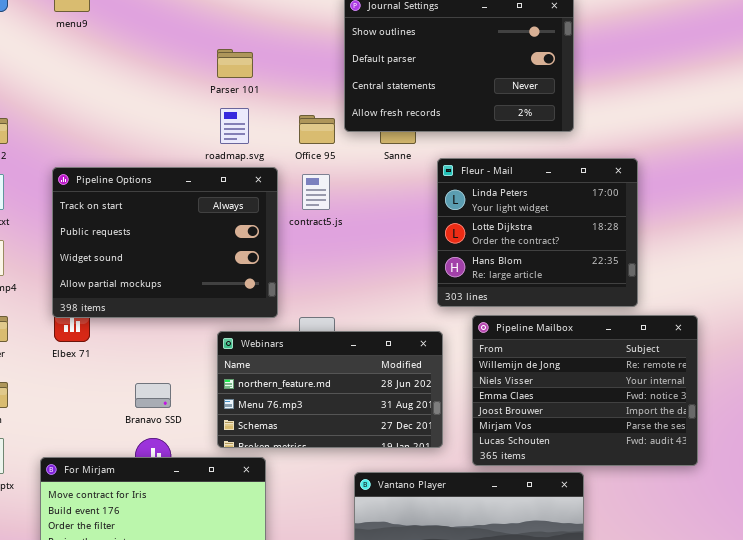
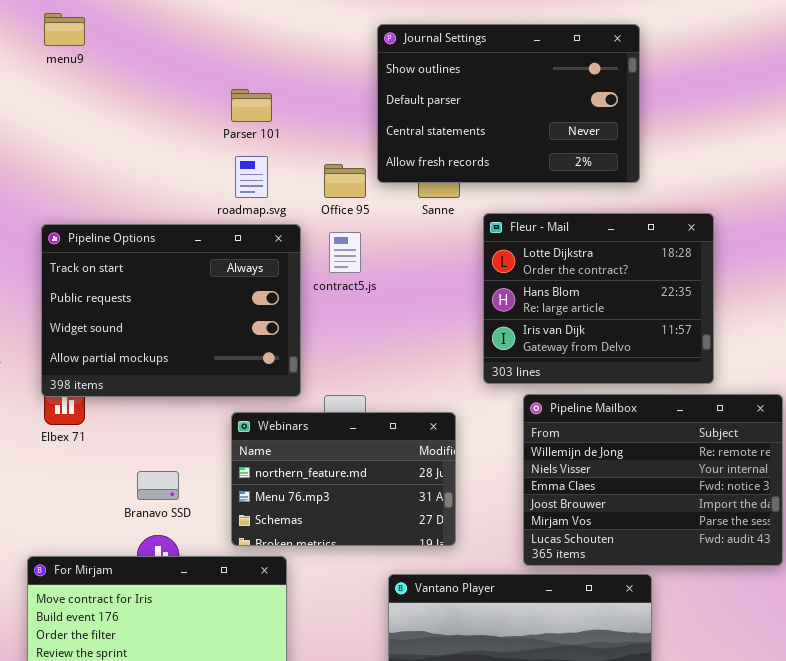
Fleur - Mail: [437,158,638,307] -> [483,213,714,384], scrolled down 1 row
Webinars: [217,331,443,448] -> [231,412,456,546], resized

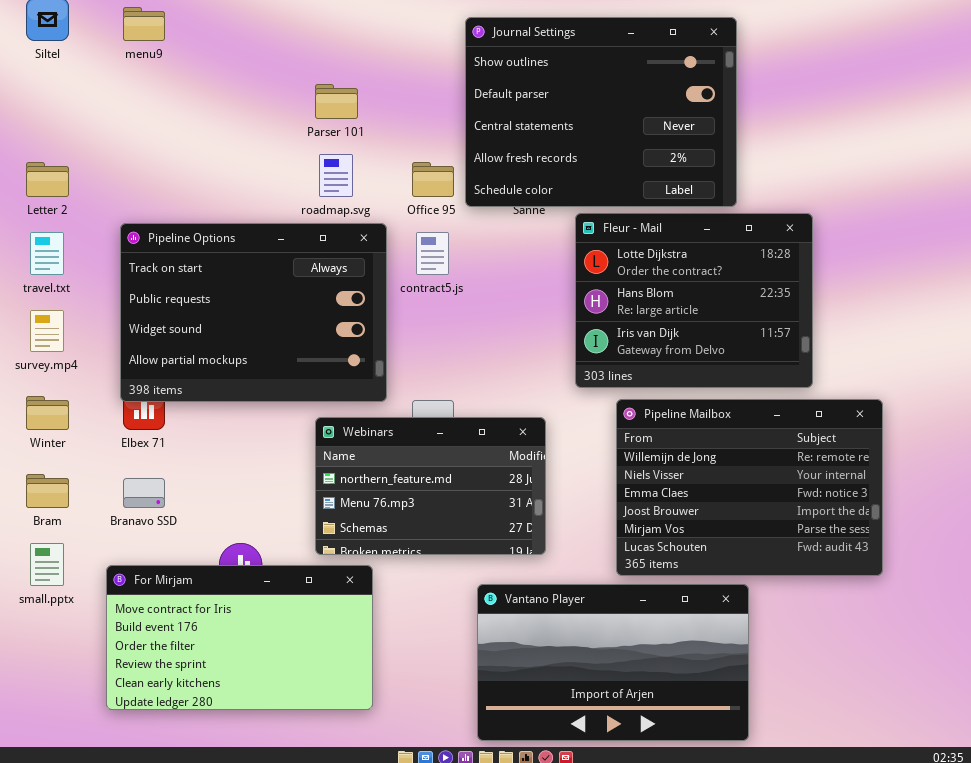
Journal Settings: [377,24,640,183] -> [465,17,737,207], resized
Branavo SSD: [137,471,179,500] -> [123,478,165,508], moved

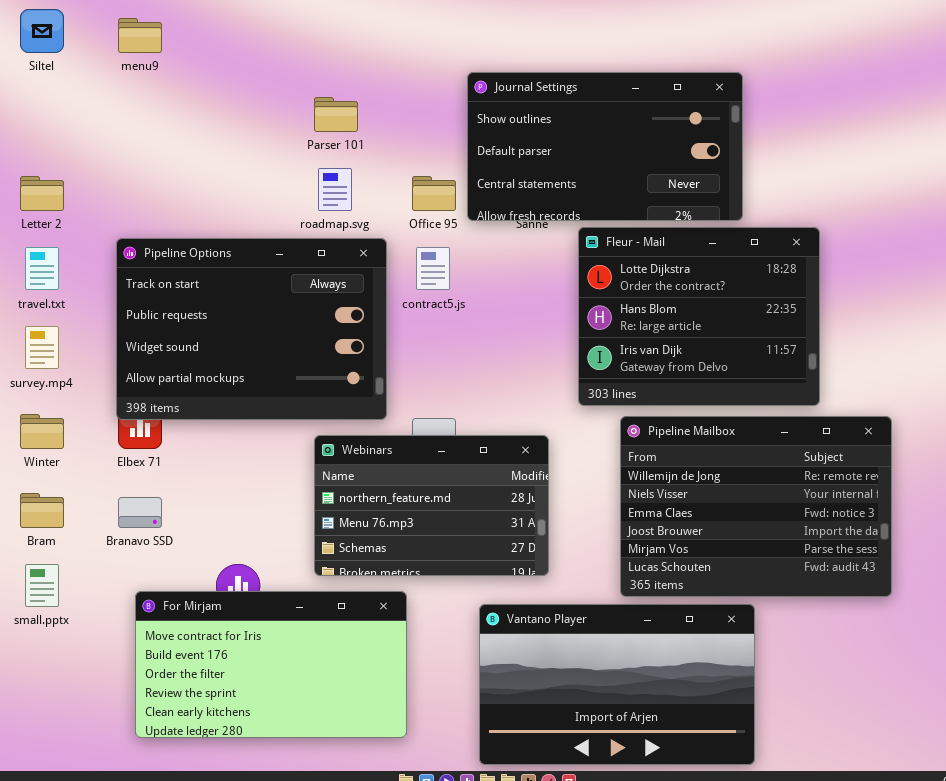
Journal Settings: [465,17,737,207] -> [467,72,743,221], resized
For Mirjam: [106,565,373,710] -> [135,591,407,738], moved

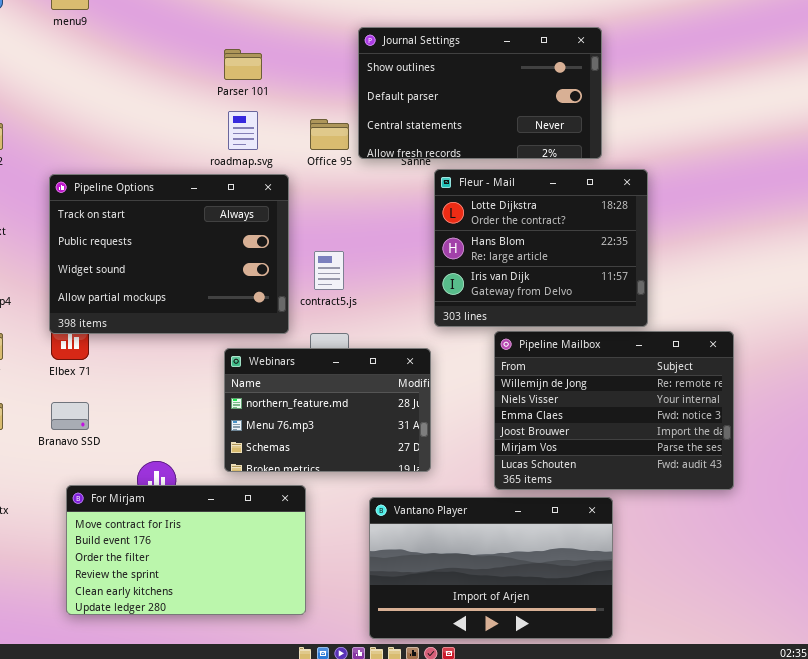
Fleur - Mail: [578,227,820,406] -> [434,169,648,327], moved
contract5.js: [416,247,450,290] -> [314,251,344,290], moved

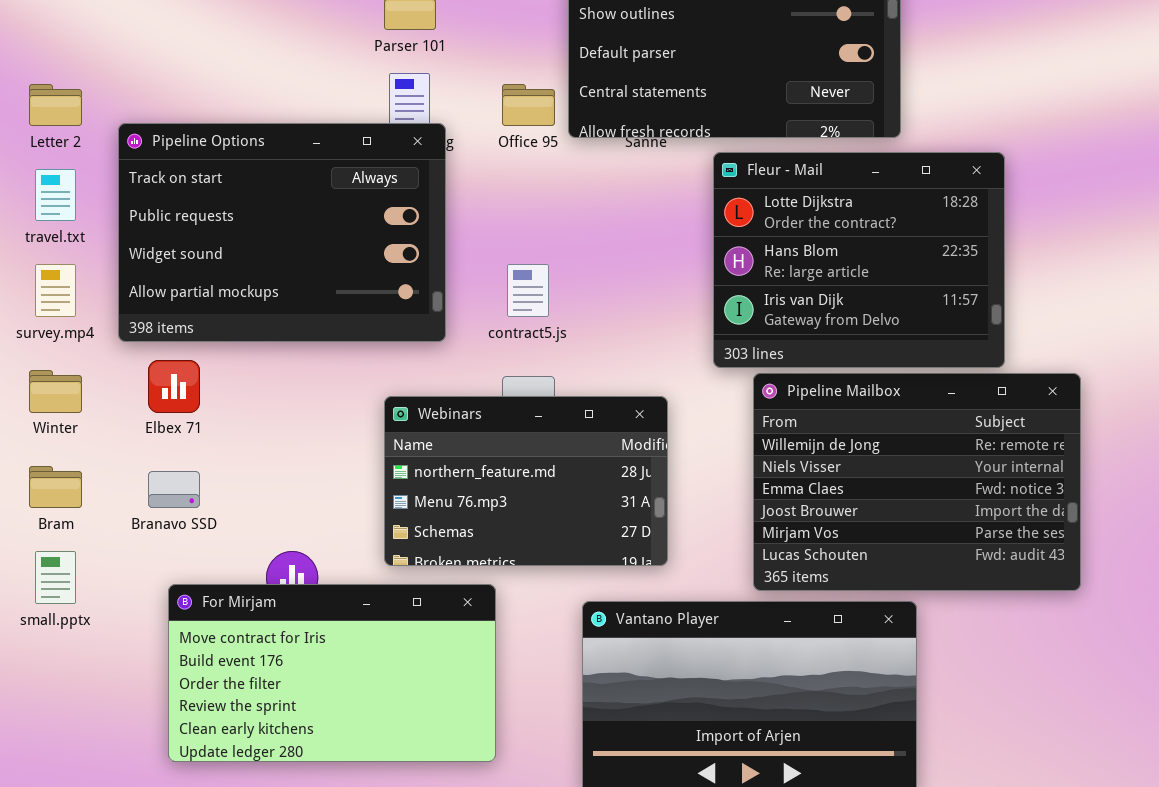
Fleur - Mail: [434,169,648,327] -> [713,152,1005,368], moved
Pipeline Options: [49,174,289,334] -> [118,123,446,342], moved

